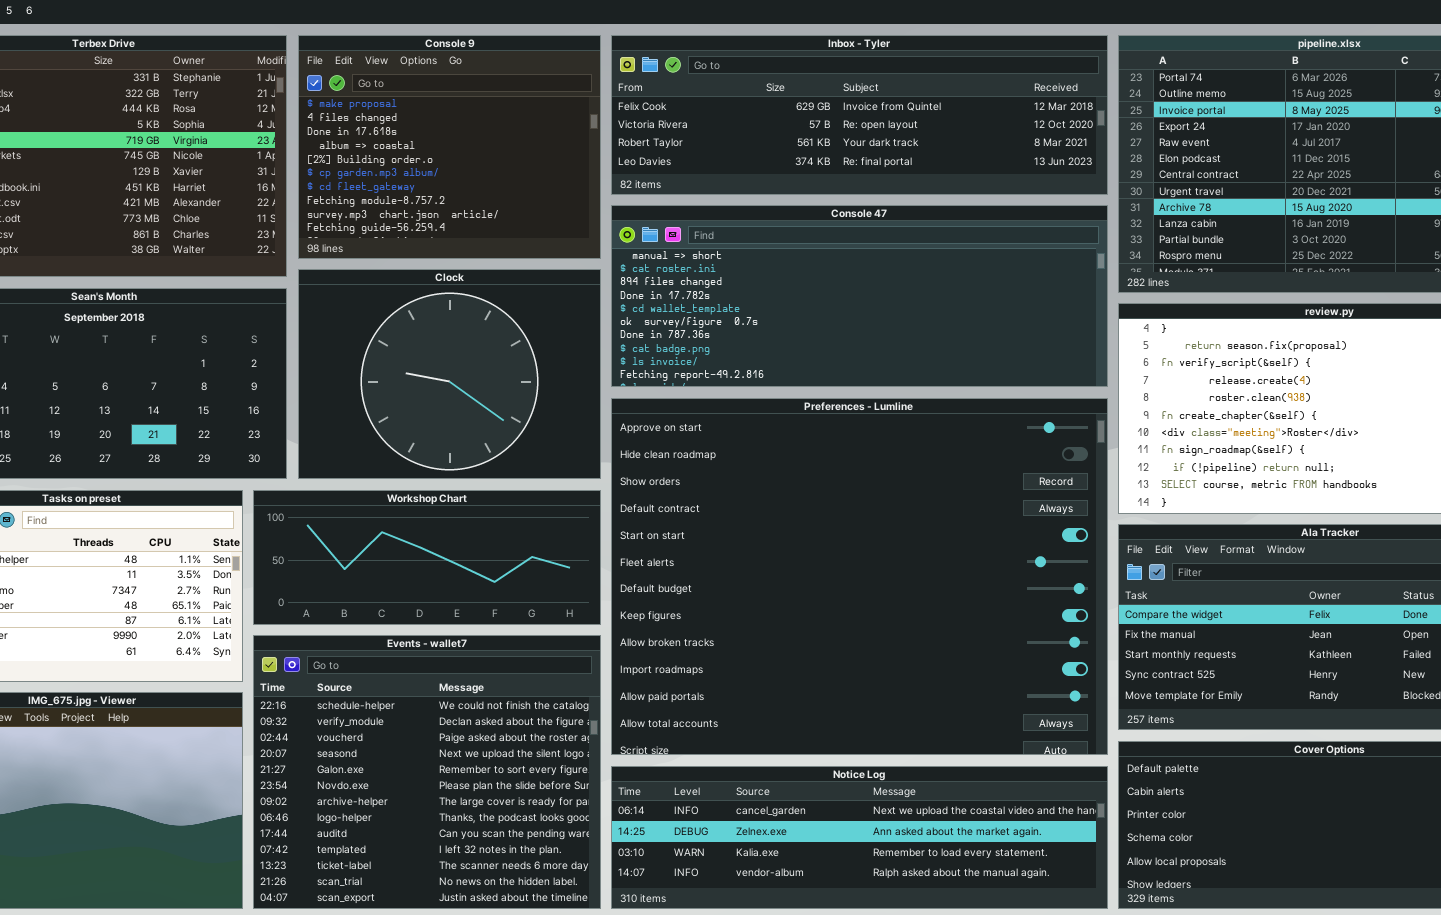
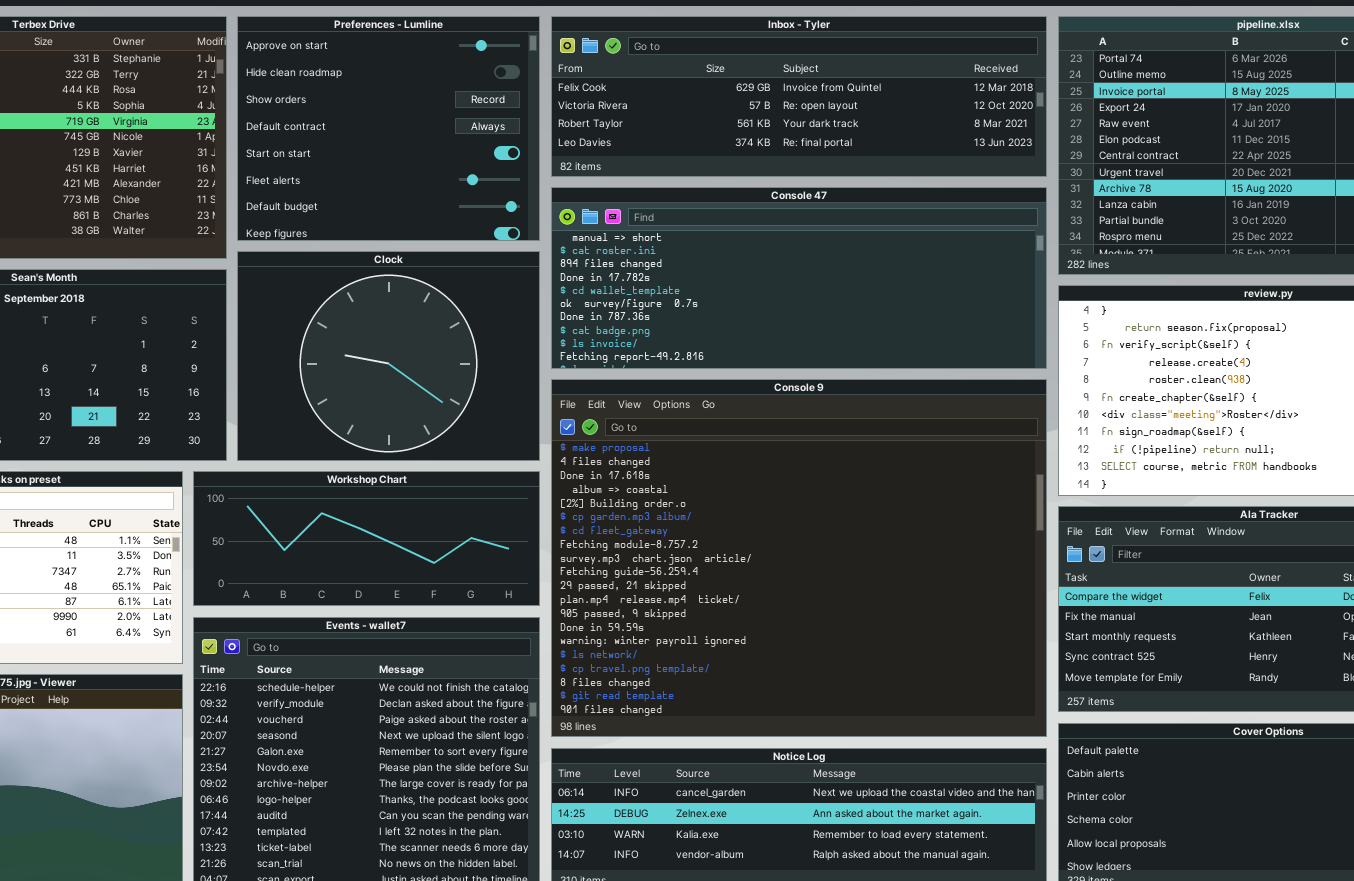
Console 9: [298,35,601,259] -> [551,379,1047,737], moved, resized
Preferences - Lumline: [611,398,1108,755] -> [237,16,540,241], moved, resized

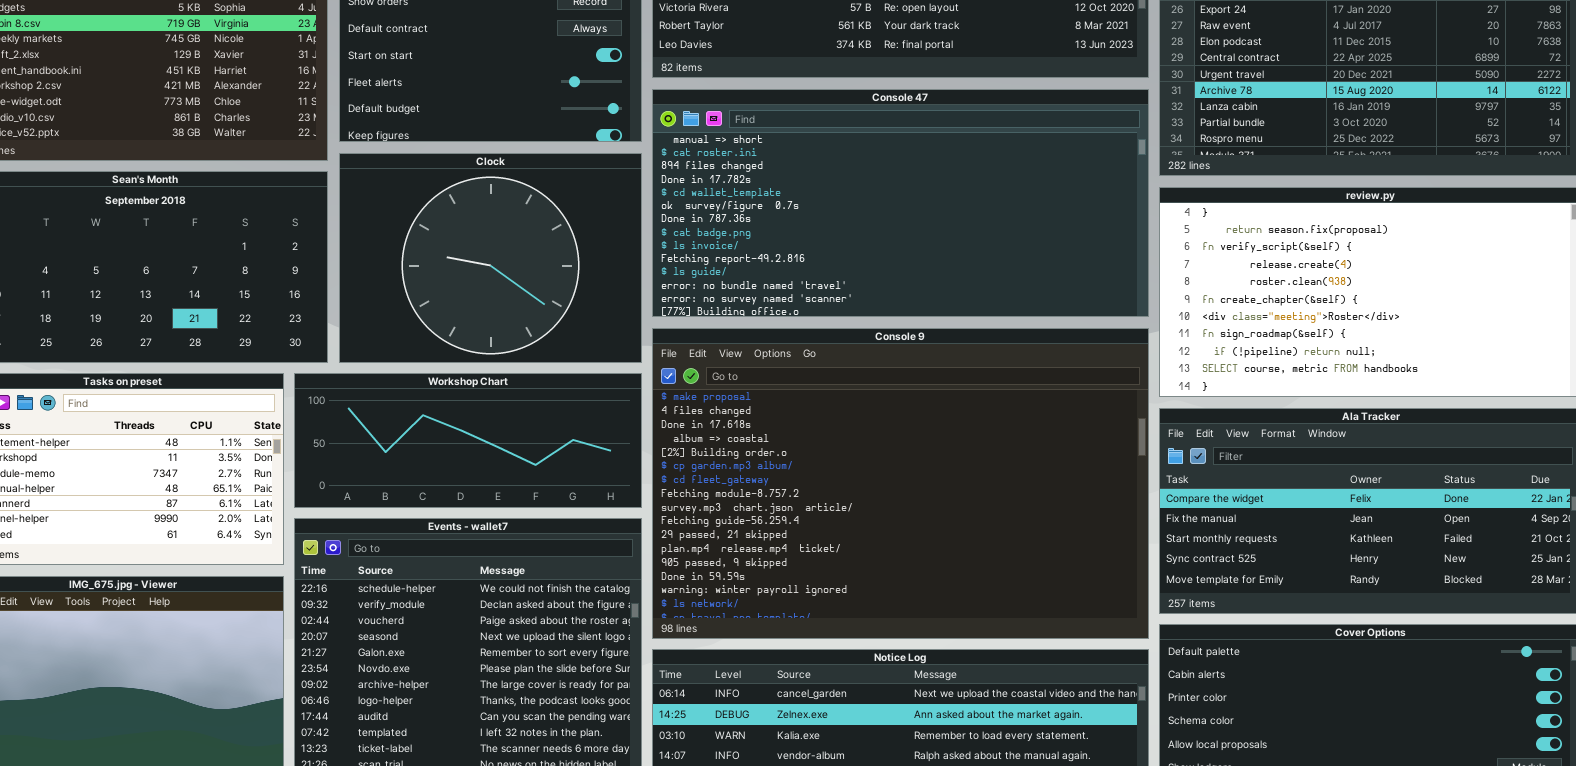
Console 47: [551,187,1047,369] -> [652,89,1149,317], resized
Console 9: [551,379,1047,737] -> [652,328,1149,639], resized

